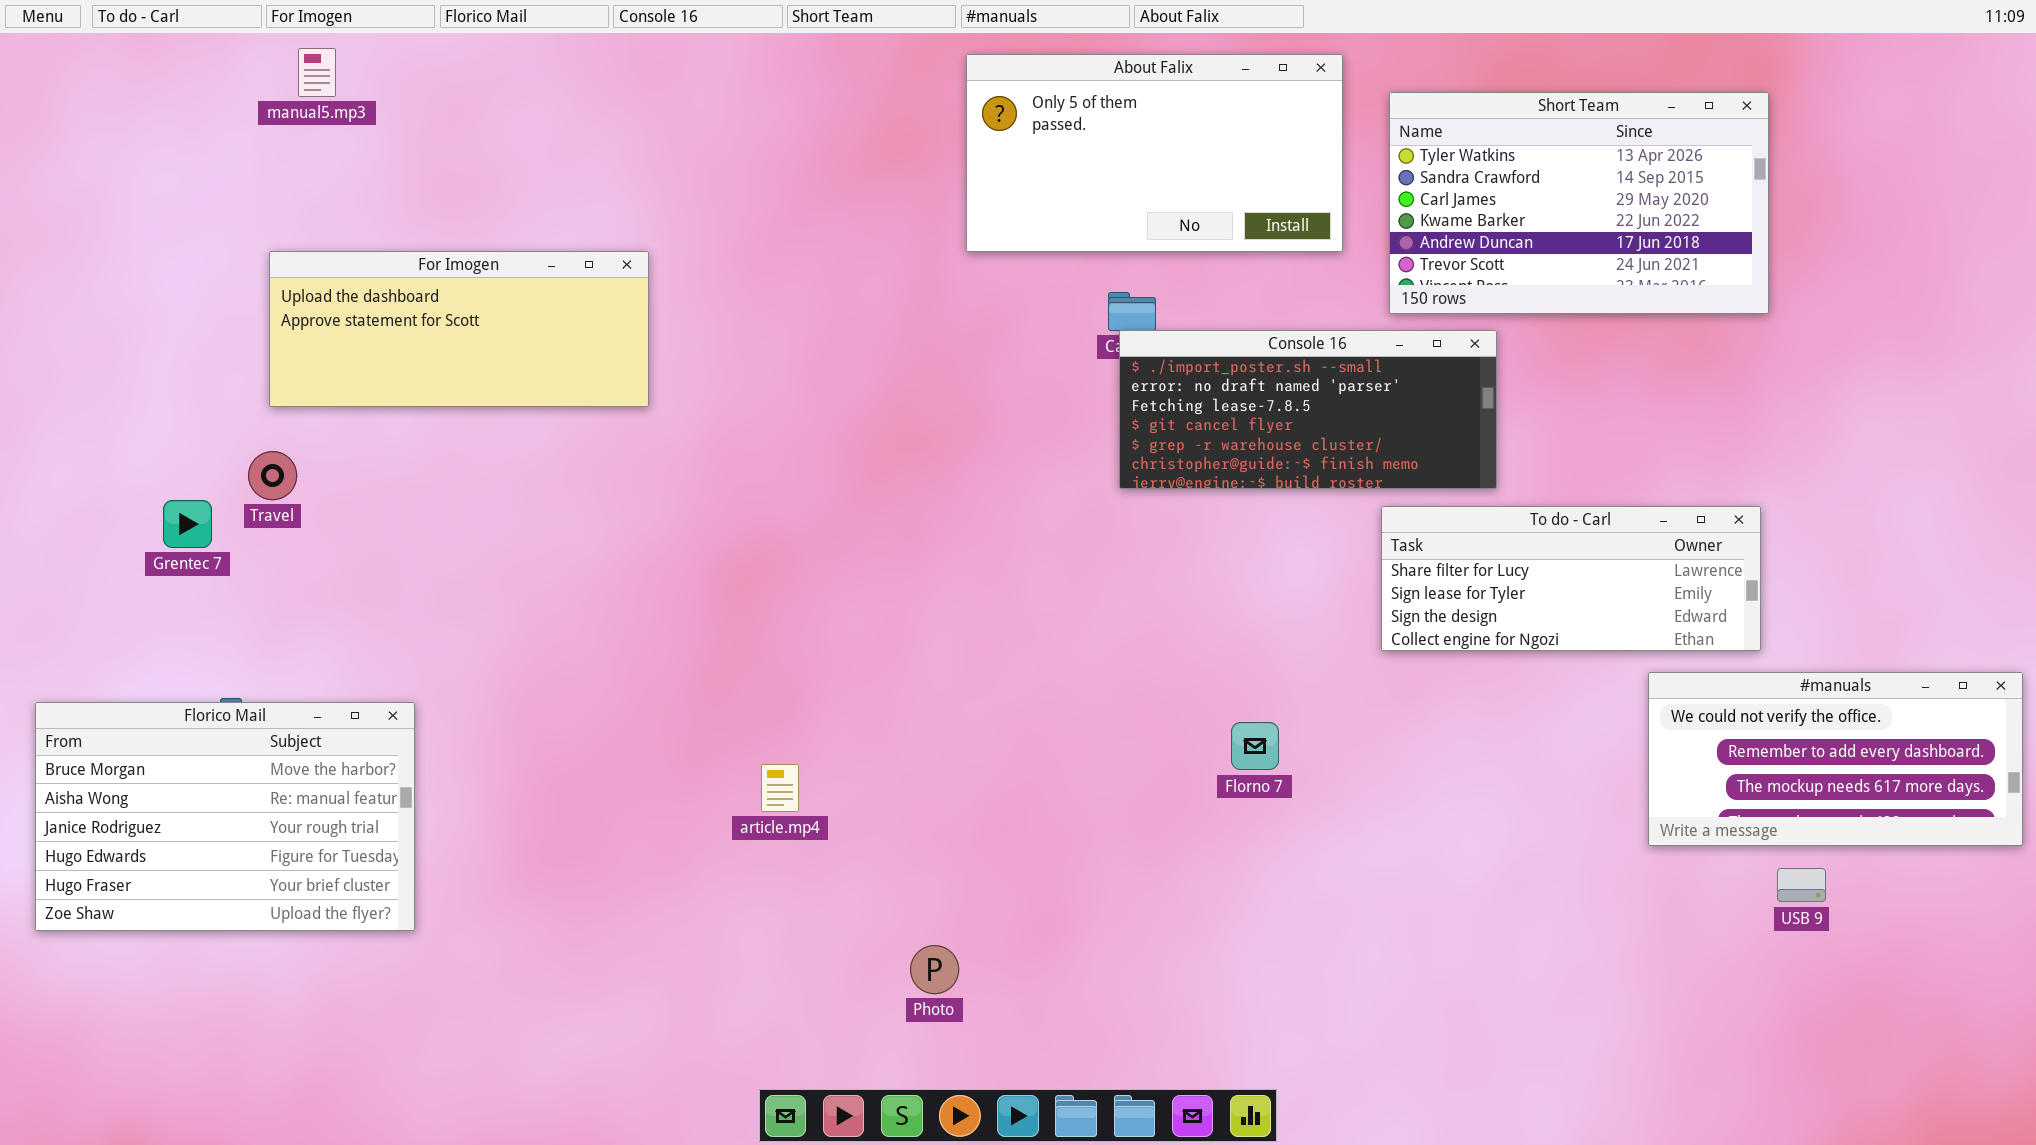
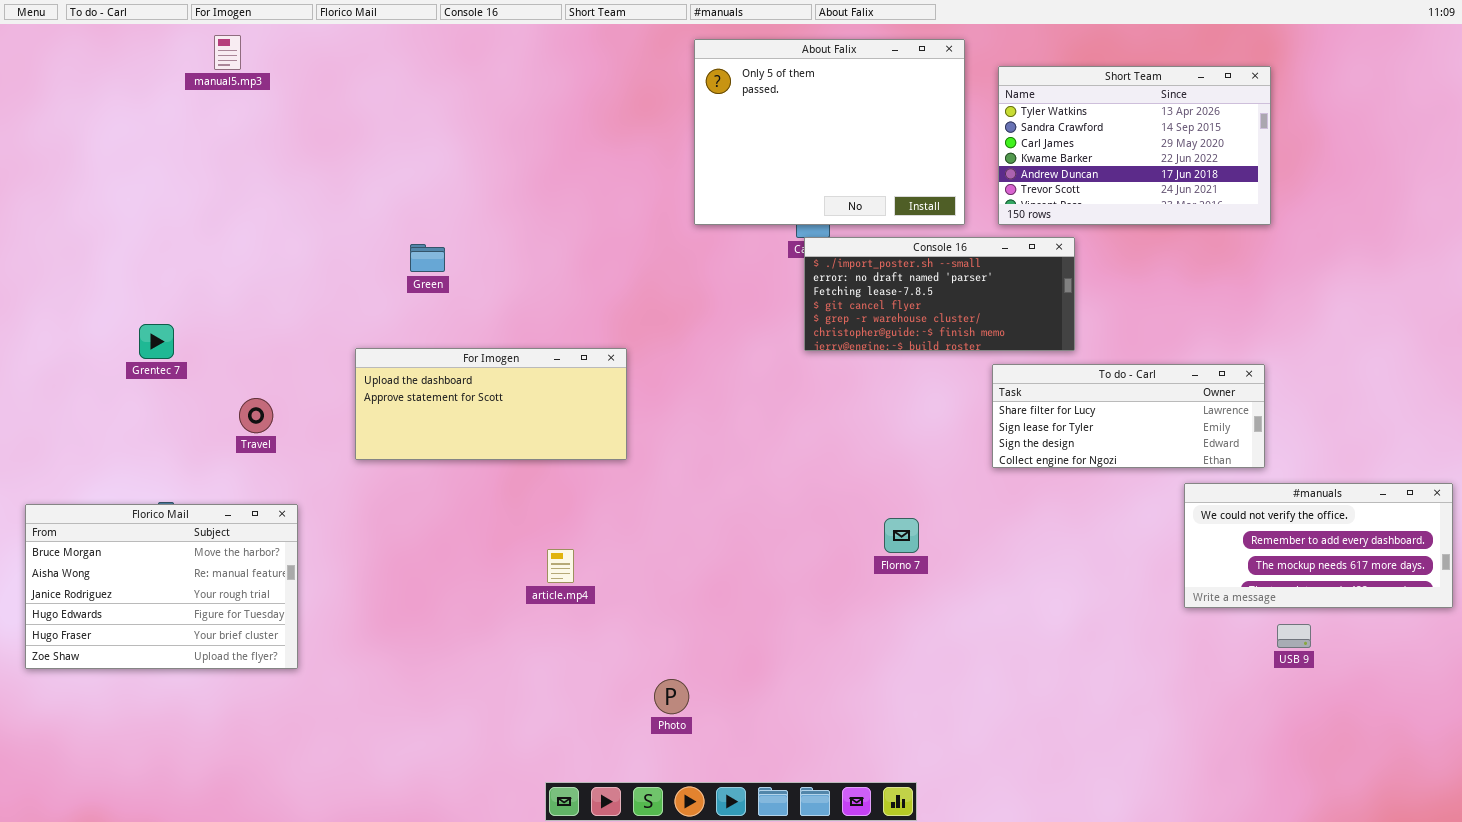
About Falix: [966,54,1343,252] -> [694,39,965,225], resized
For Imogen: [269,251,649,407] -> [355,348,627,460], moved
Travel: [248,451,297,500] -> [239,398,273,433], moved
Grentec 7: [163,500,212,548] -> [139,324,174,359], moved

